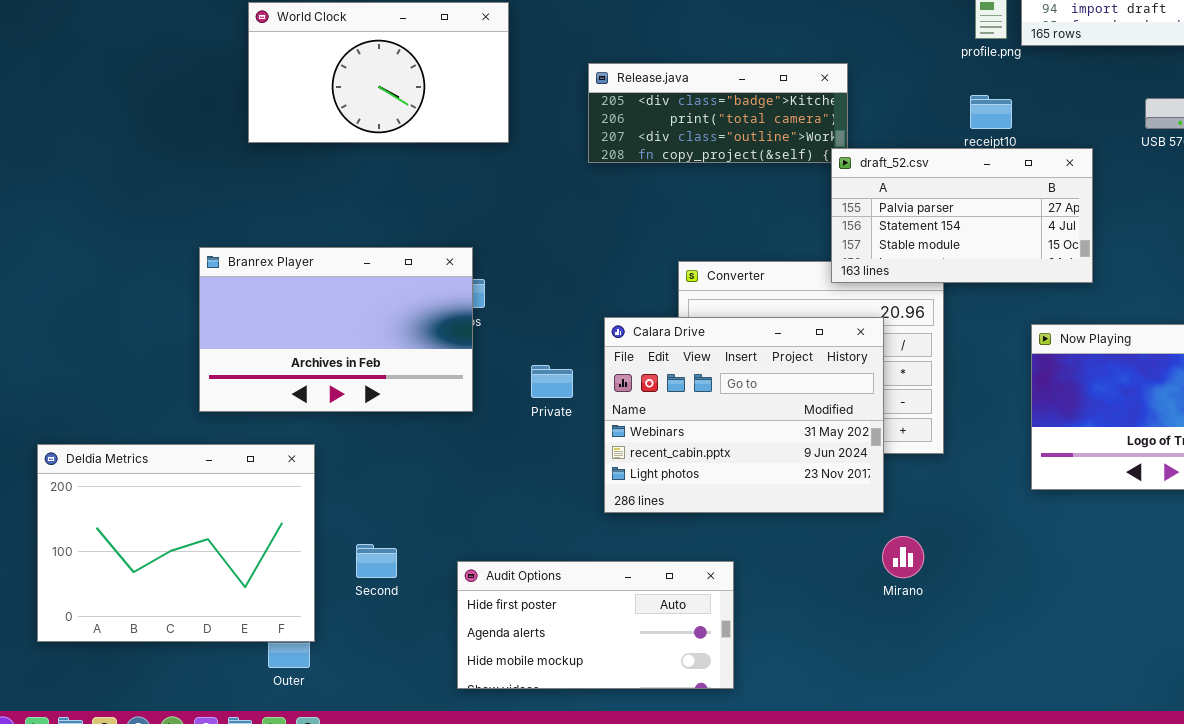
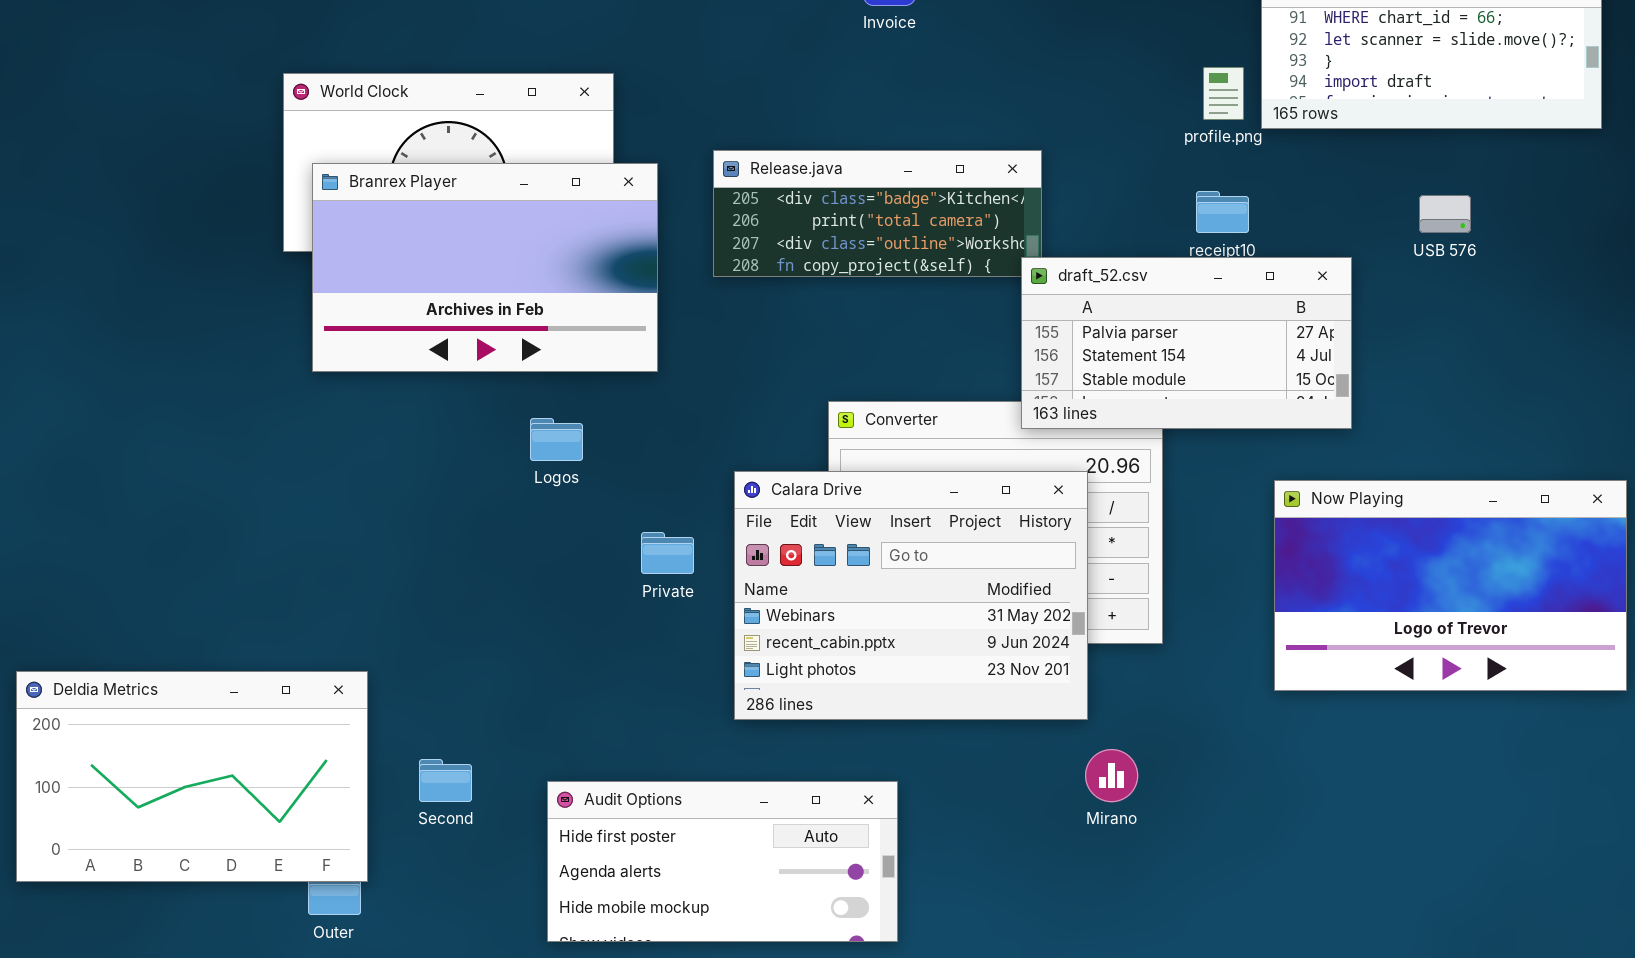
Branrex Player: [199,247,473,412] -> [312,163,658,372], moved
Deldia Metrics: [37,444,315,642] -> [16,671,368,882], resized

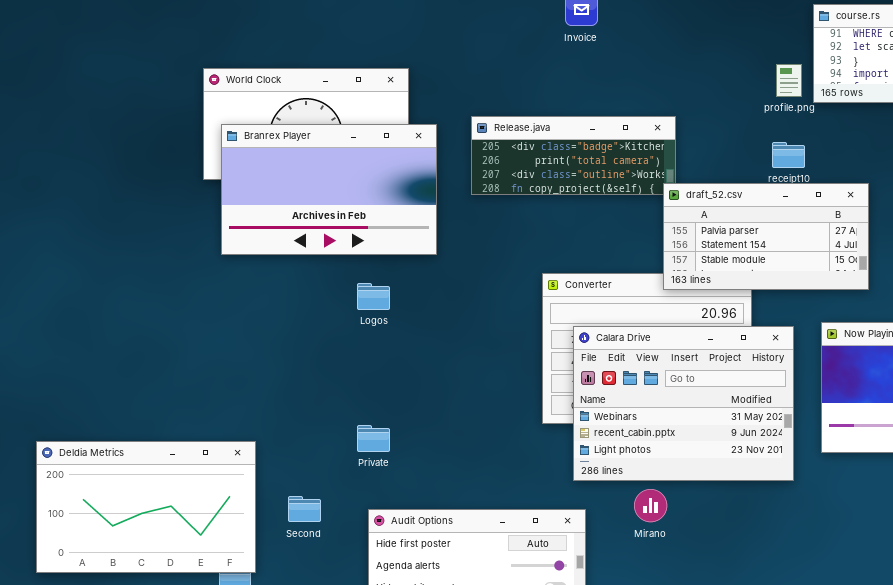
Calara Drive: [734,471,1088,720] -> [573,326,794,481], moved
Private: [641,532,694,574] -> [357,425,390,452], moved
Mirano: [1085,749,1138,802] -> [634,489,667,522], moved

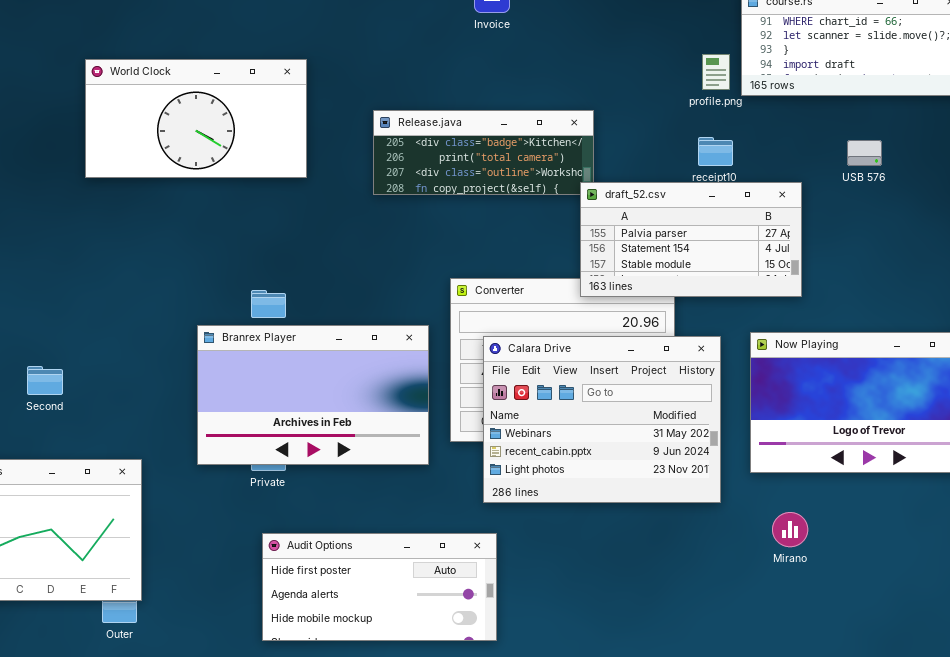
Branrex Player: [221,124,437,255] -> [197,325,429,465], moved
Mirano: [634,489,667,522] -> [772,512,808,547], moved
Second: [288,496,321,522] -> [27,366,63,395], moved

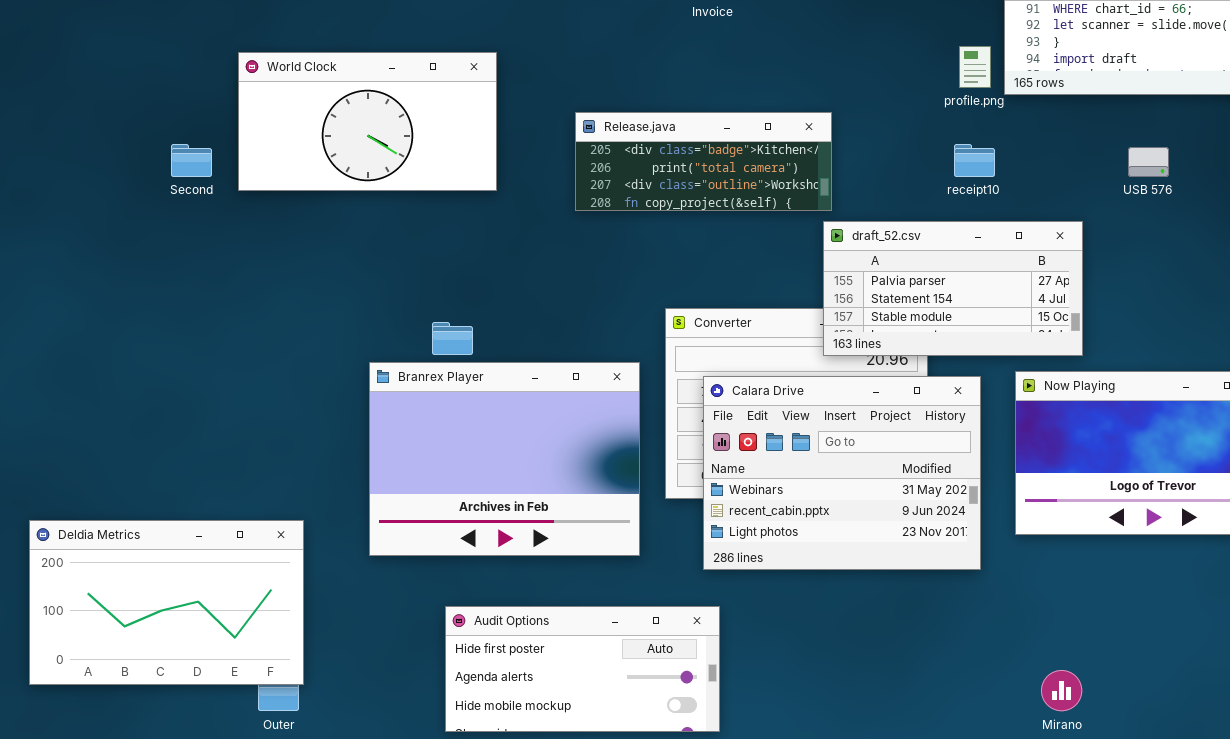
draft_52.csv: [580,182,802,297] -> [823,221,1083,356], moved
Branrex Player: [197,325,429,465] -> [369,362,640,556], resized
Second: [27,366,63,395] -> [171,144,212,177], moved
Mirano: [772,512,808,547] -> [1041,670,1082,711], moved

